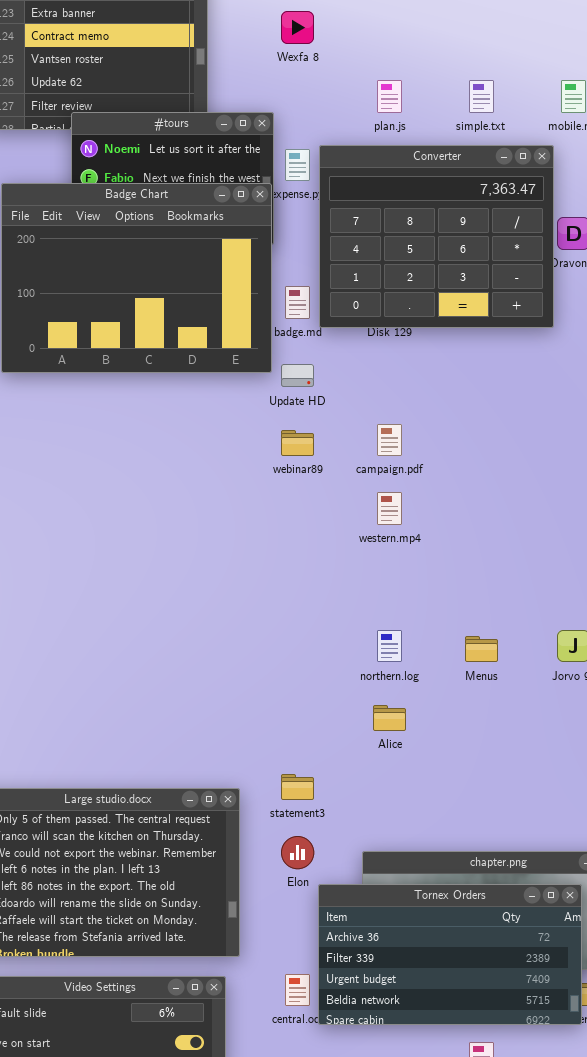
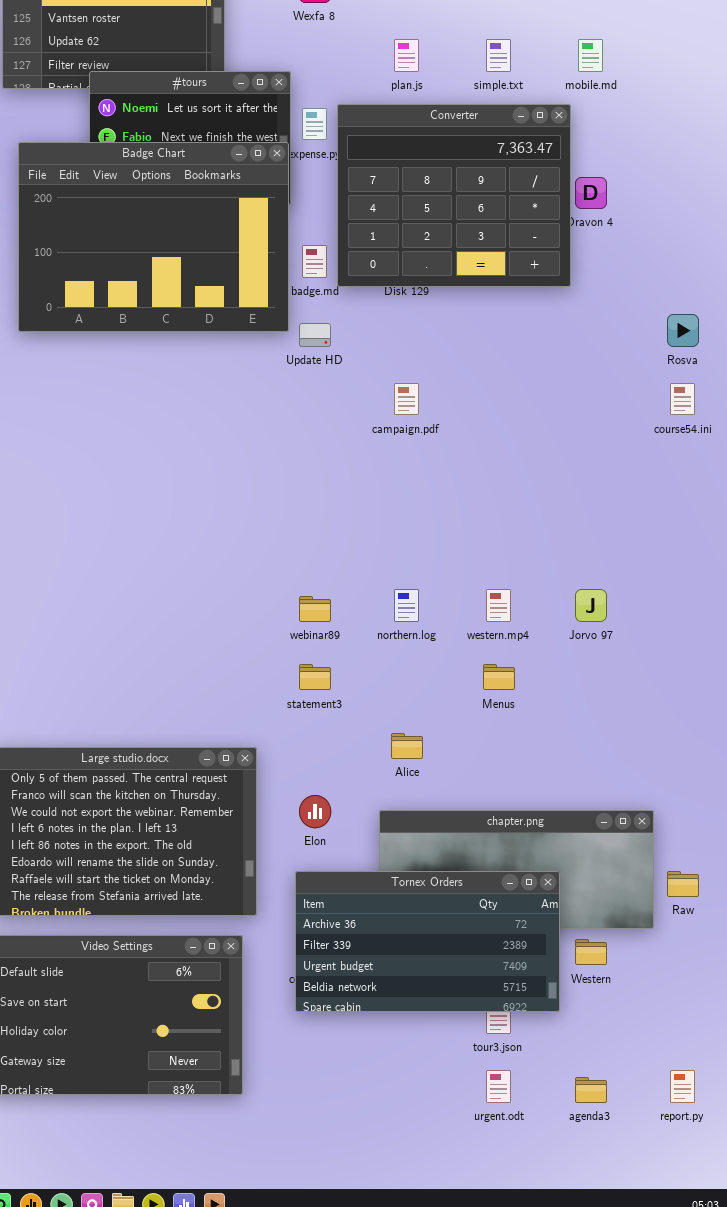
webinar89: [281,430,314,456] -> [299,596,331,622], moved
western.mp4: [377,492,402,525] -> [486,589,511,622], moved
Menus: [465,636,498,662] -> [483,664,515,690], moved
Alice: [373,705,406,731] -> [391,733,423,759], moved
statement3: [281,774,314,800] -> [299,664,331,690], moved
Tornex Orders: [318,884,582,1025] -> [295,871,560,1012], moved

